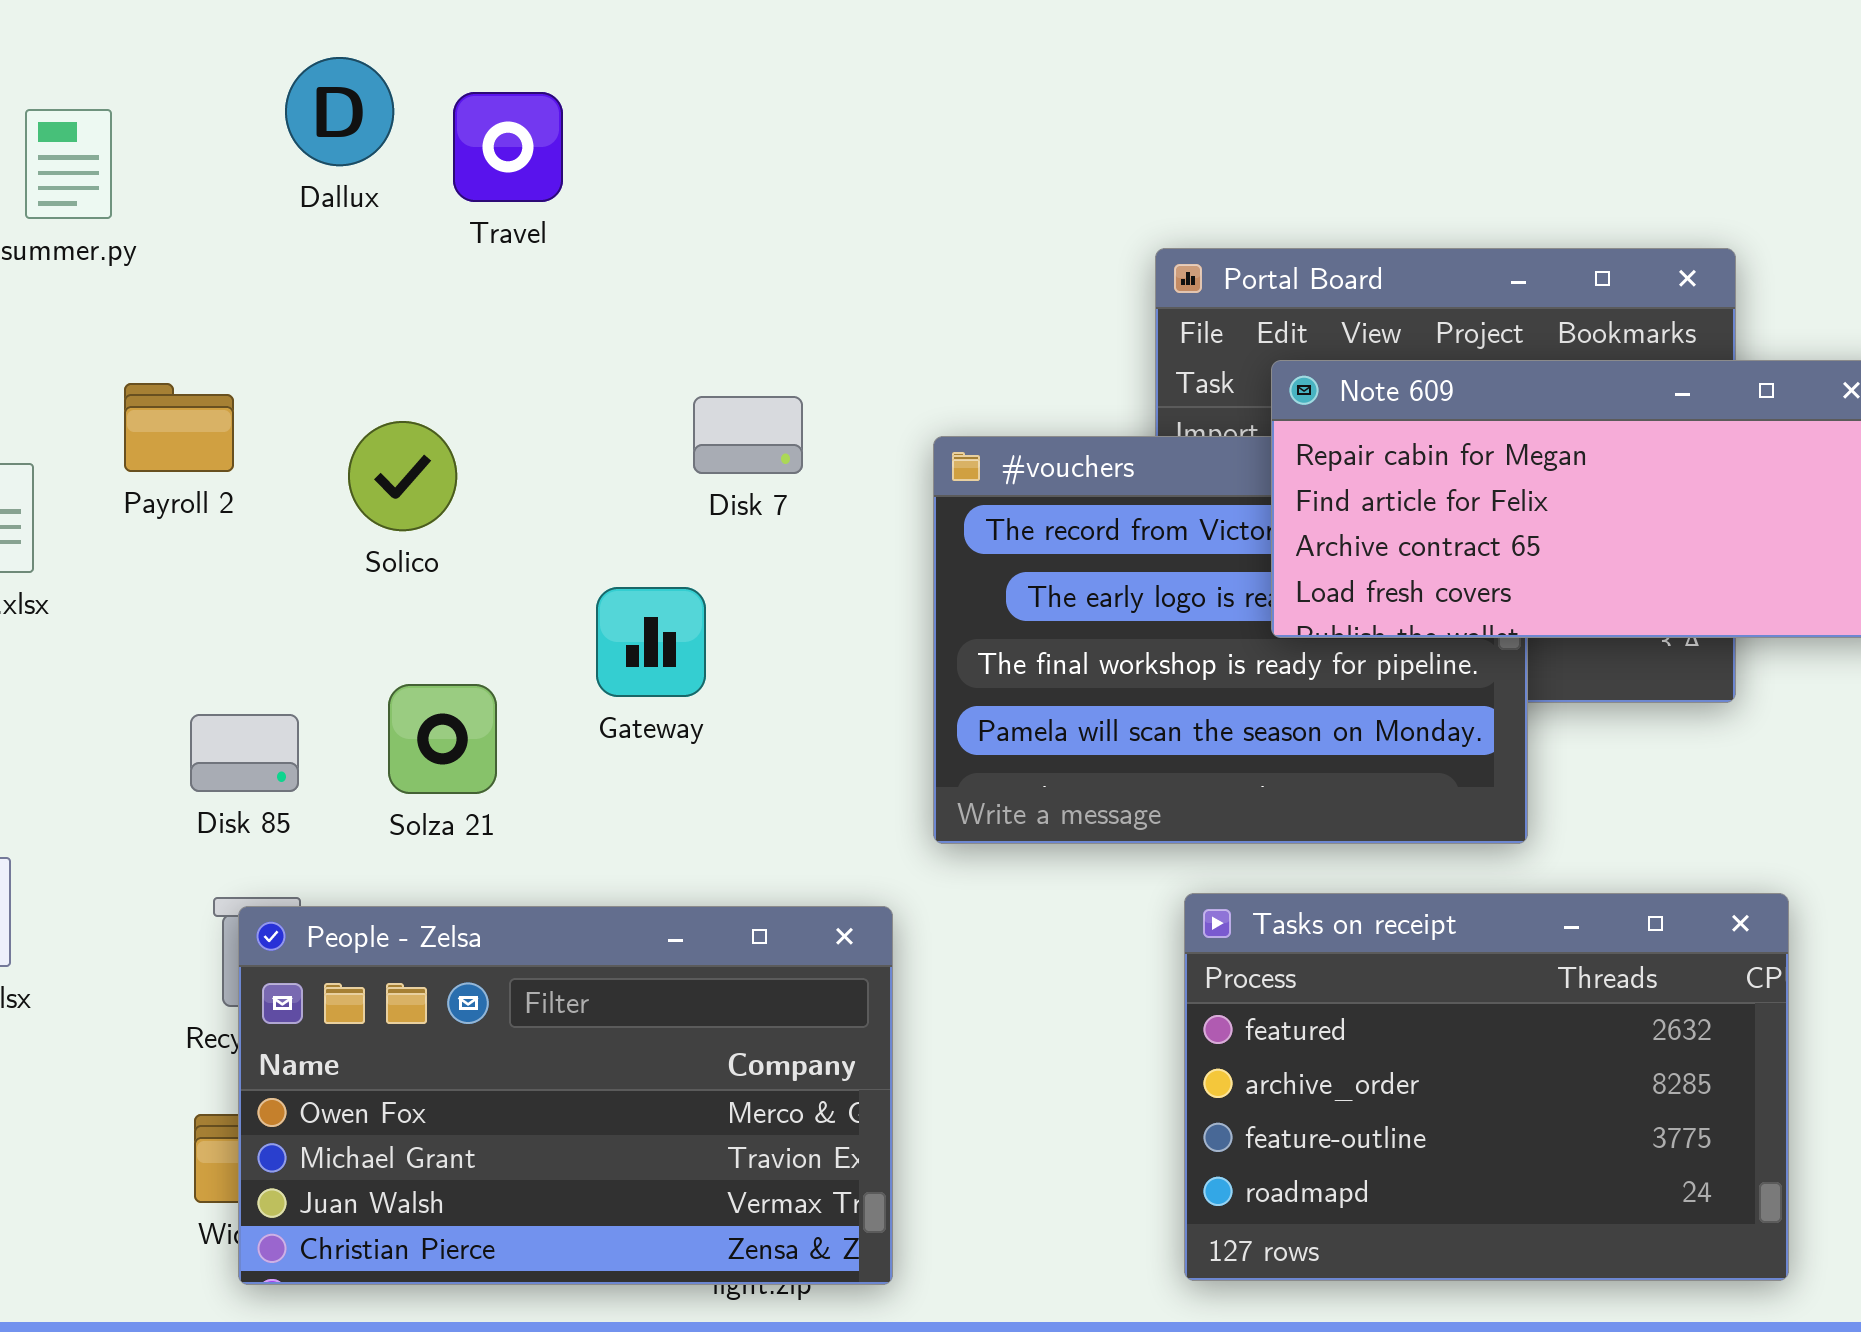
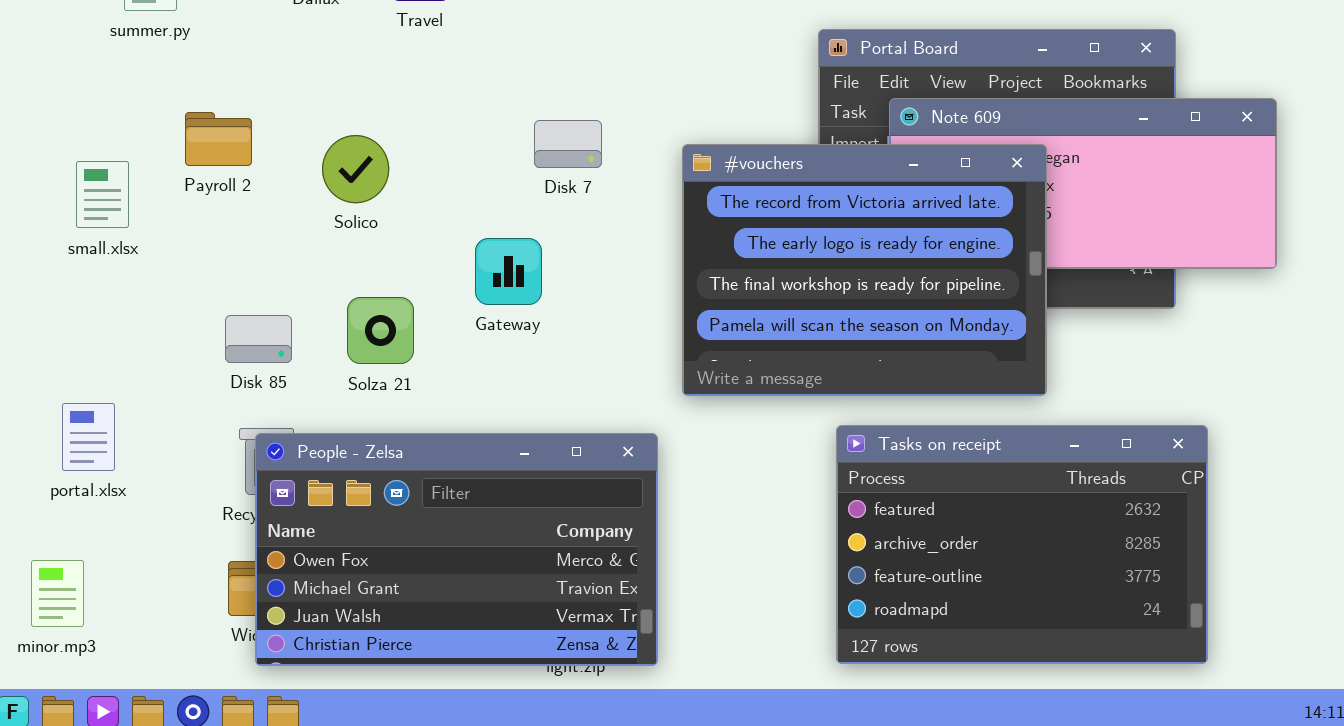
#vouchers: [933,436,1528,844] -> [682,144,1047,396], raised

